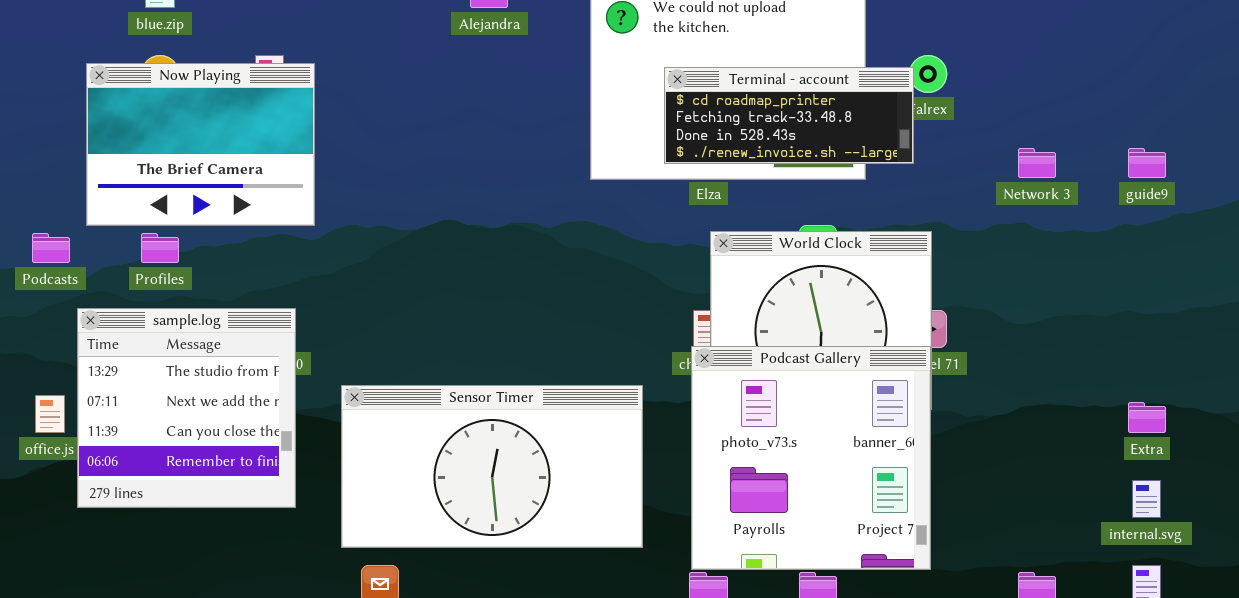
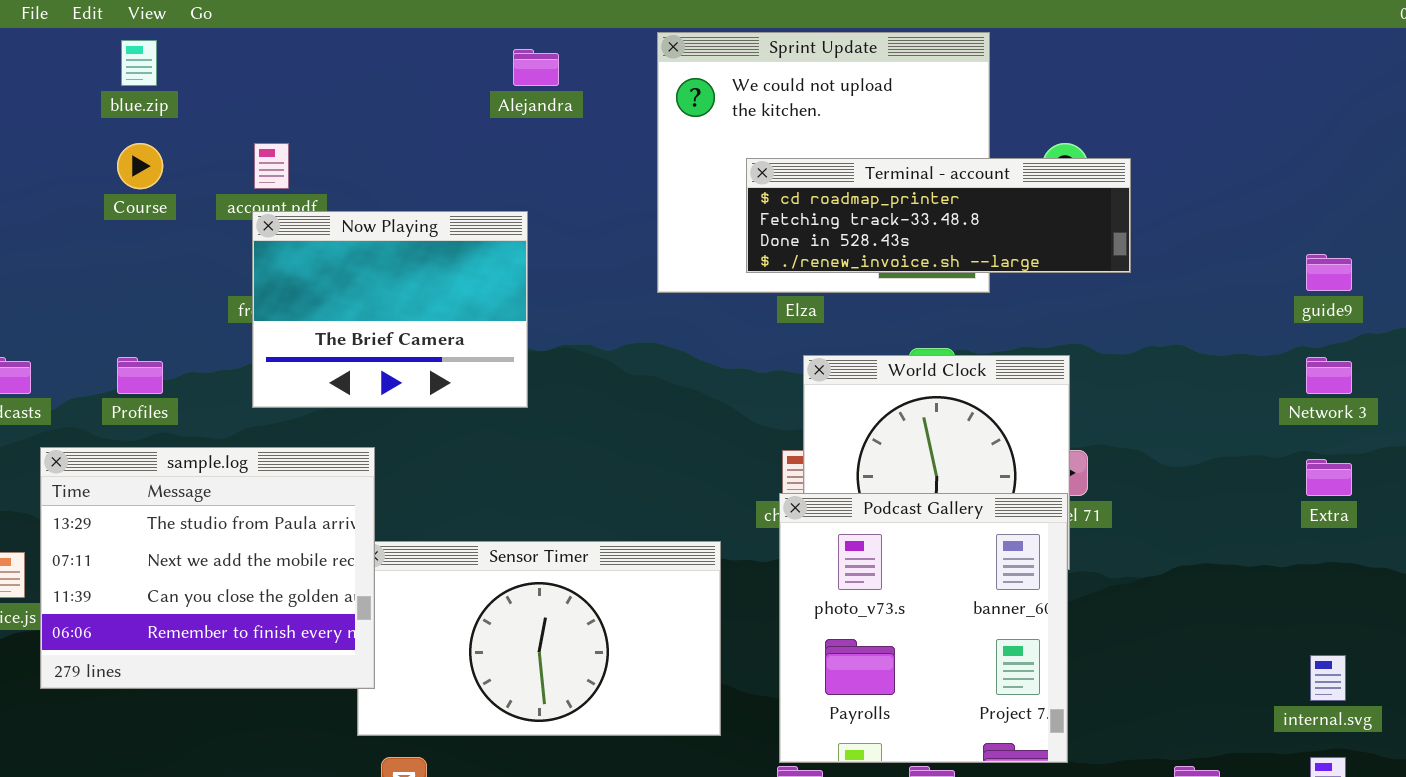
Now Playing: [86,63,315,226] -> [252,211,528,408], moved
Terminal - account: [664,67,914,164] -> [746,158,1131,273], resized
Network 3: [1018,148,1056,178] -> [1306,357,1352,394], moved
sample.log: [77,308,296,508] -> [40,447,375,689], resized
Extra: [1128,402,1166,433] -> [1306,459,1352,496], moved

